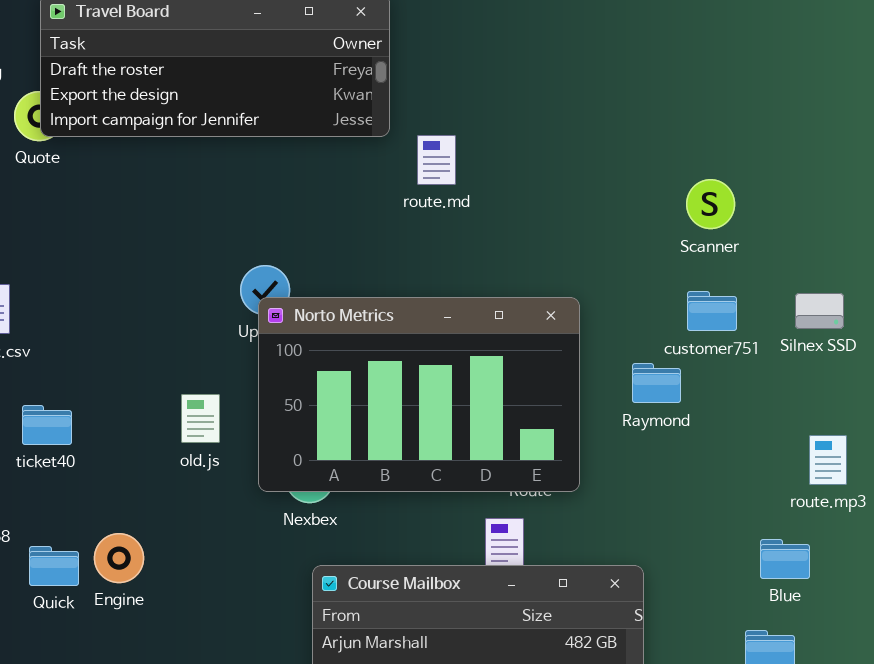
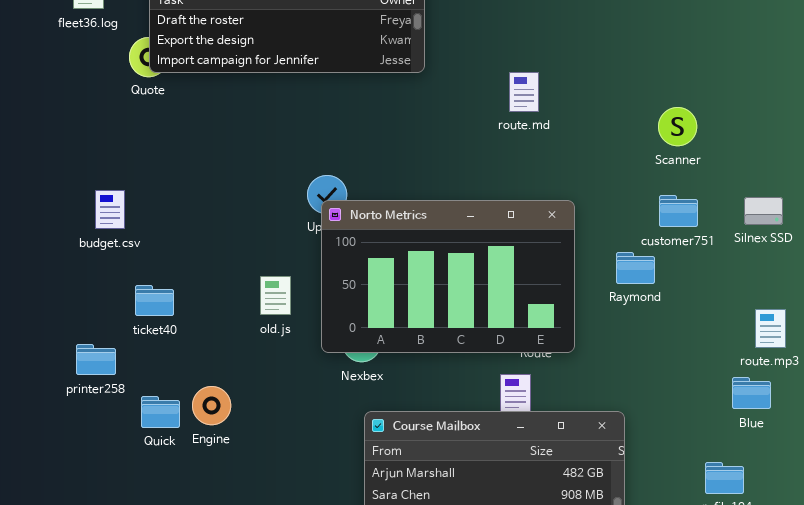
route.md: [417,135,456,185] -> [509,72,539,112], moved
Blue: [760,539,810,579] -> [732,377,771,409], moved

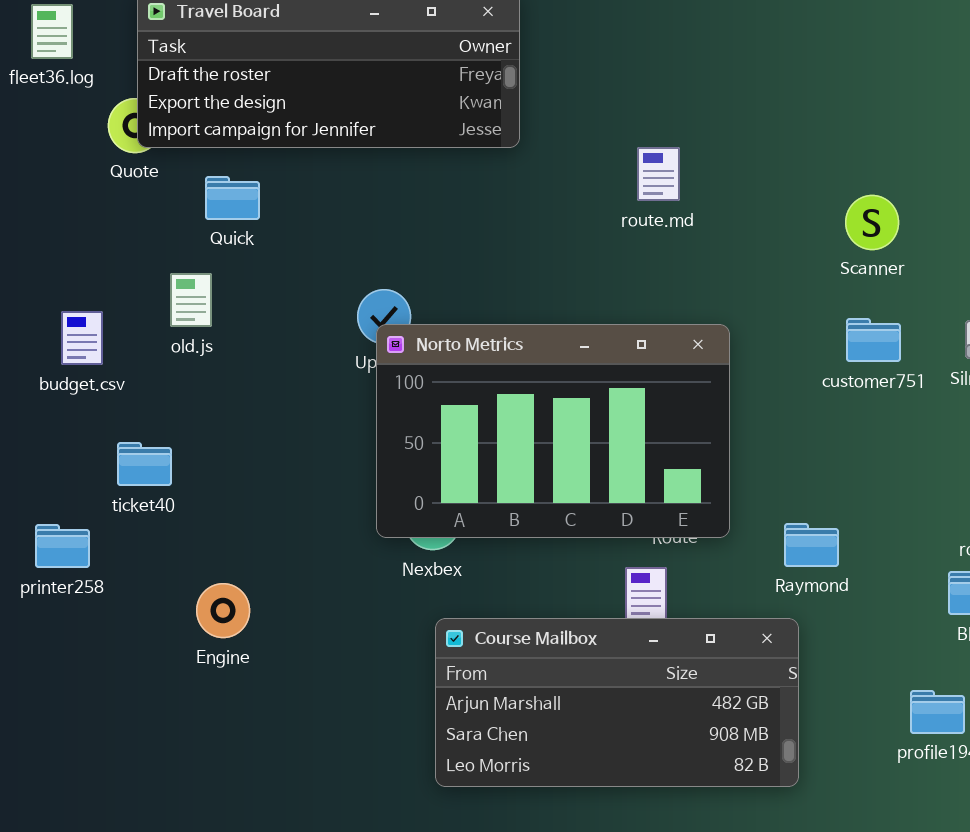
Raymond: [616,252,655,284] -> [784,523,839,567], moved
old.js: [260,276,291,315] -> [170,273,212,327], moved
Quick: [141,396,180,428] -> [205,176,260,220], moved

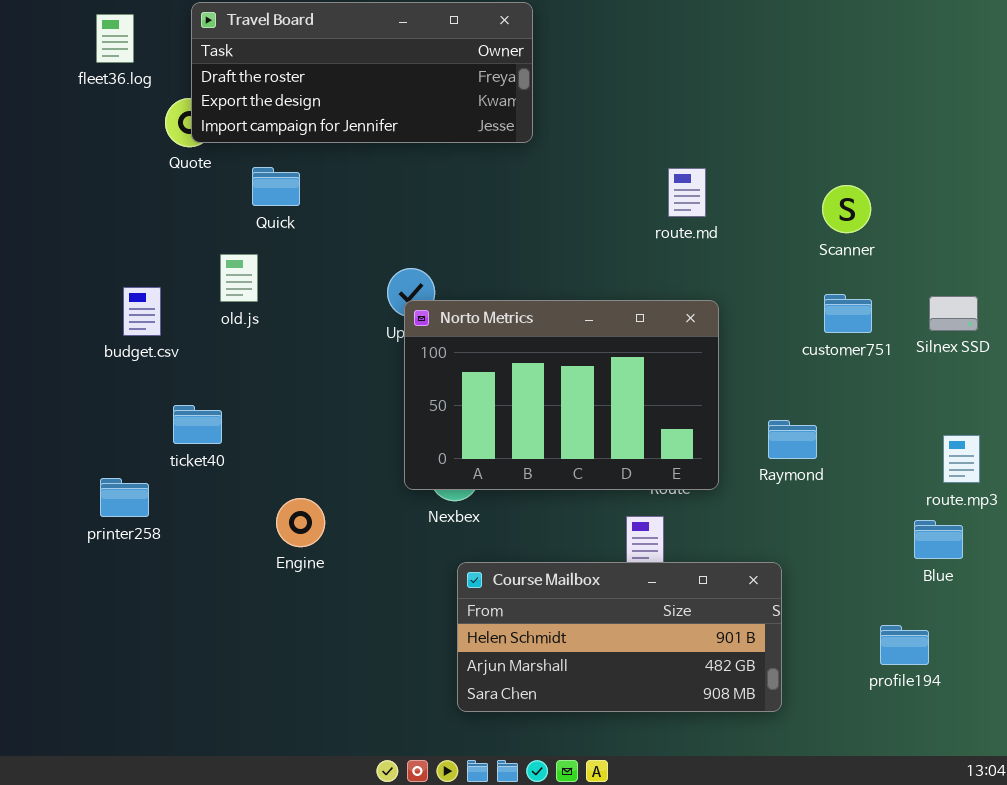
route.md: [637,147,680,201] -> [668,168,706,217], moved
Raymond: [784,523,839,567] -> [768,420,817,459], moved
Engine: [196,583,250,638] -> [276,498,325,547], moved
Course Mailbox: [435,618,799,787] -> [457,562,782,712], scrolled up 1 row

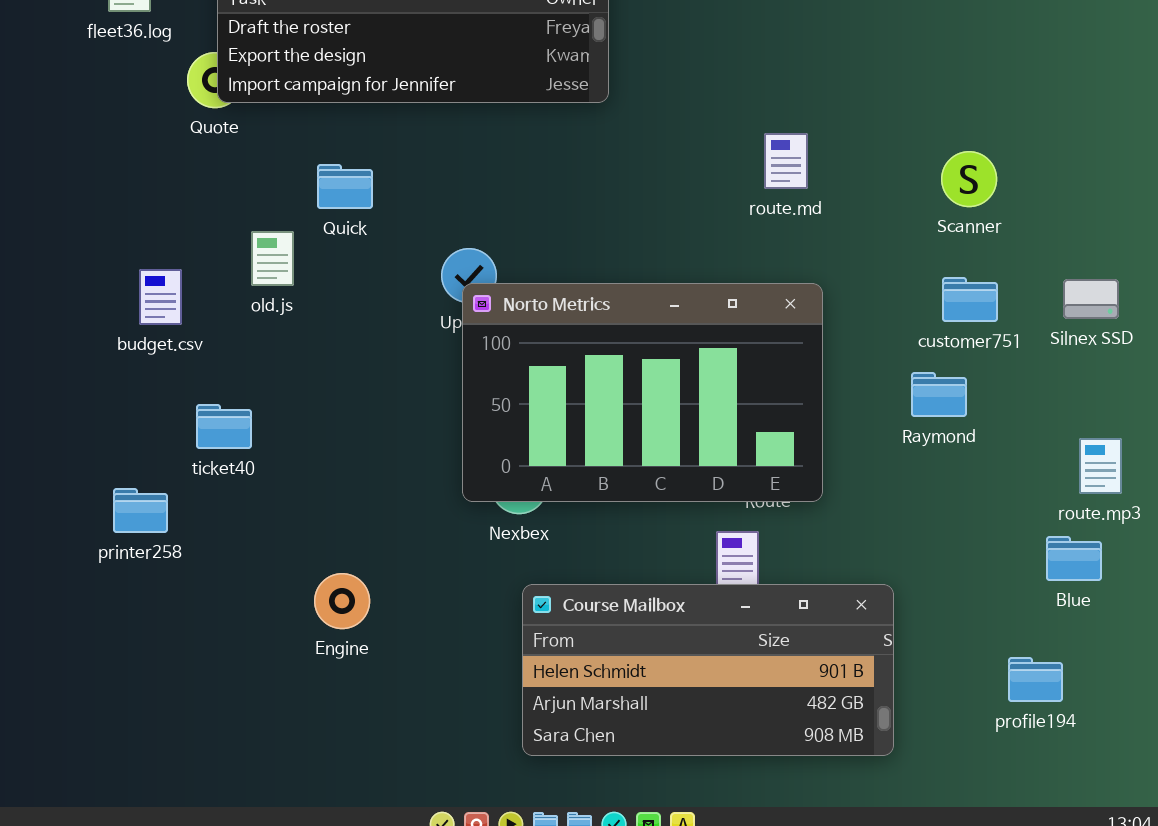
Quick: [252,167,300,206] -> [317,164,373,209], moved
Raymond: [768,420,817,459] -> [911,372,967,417], moved
Engine: [276,498,325,547] -> [314,573,370,629], moved

